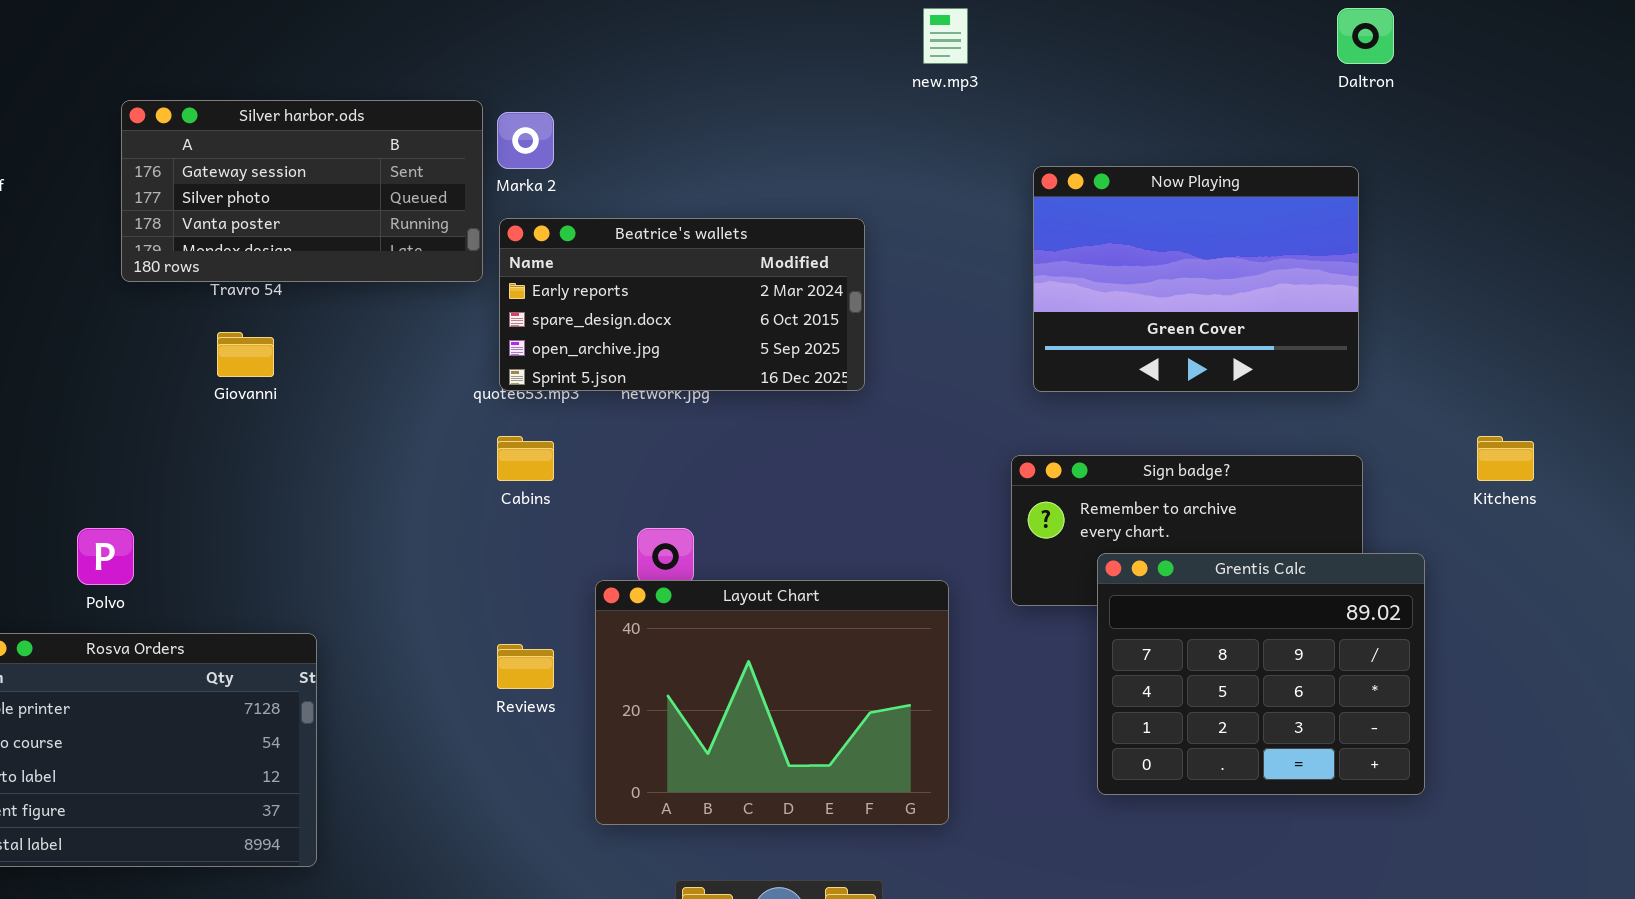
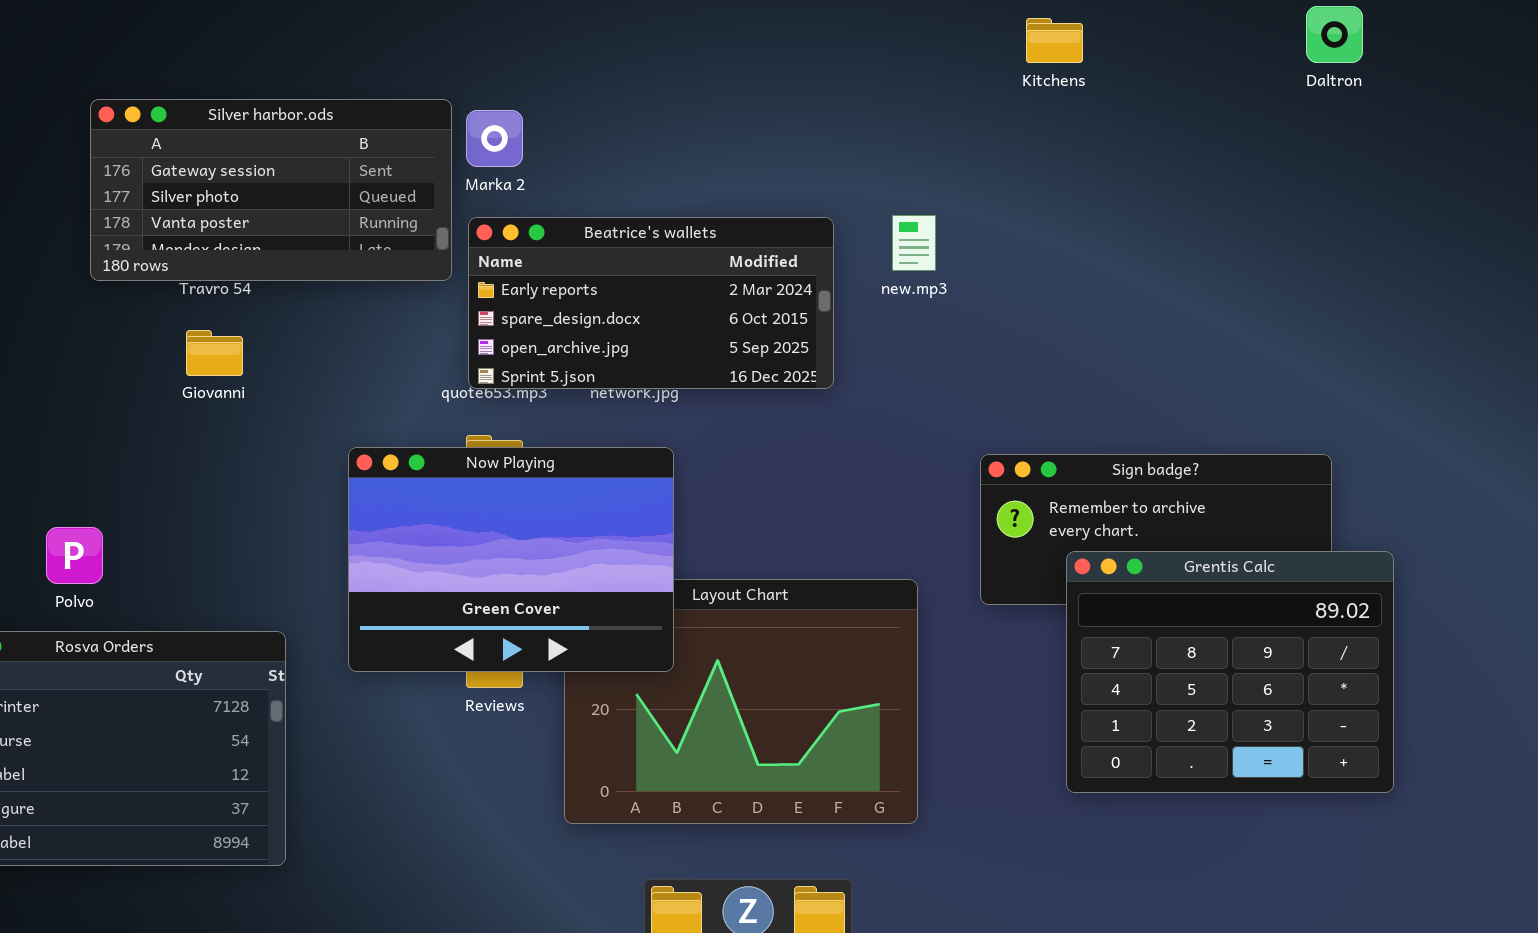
new.mp3: [923,8,968,64] -> [892,215,936,271], moved
Now Playing: [1033,166,1359,392] -> [348,447,674,672], moved
Kitchens: [1477,436,1534,481] -> [1026,18,1083,63], moved

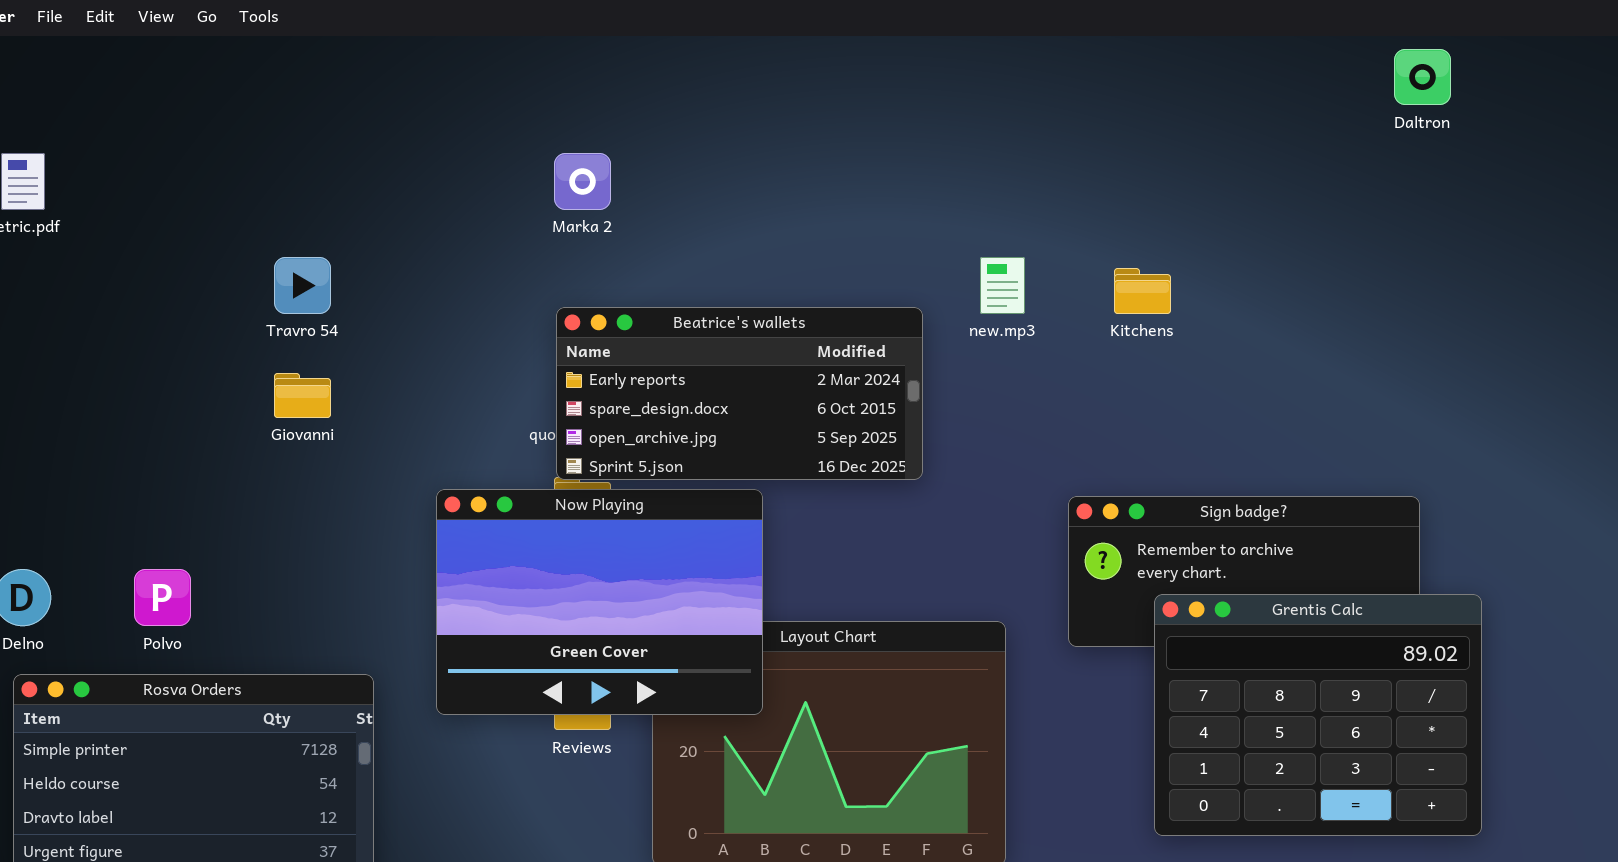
Kitchens: [1026,18,1083,63] -> [1114,268,1171,314], moved
Silver harbor.ods: [90,99,452,281] -> none, closed
Beatrice's wallets: [468,217,834,389] -> [556,307,923,480], moved

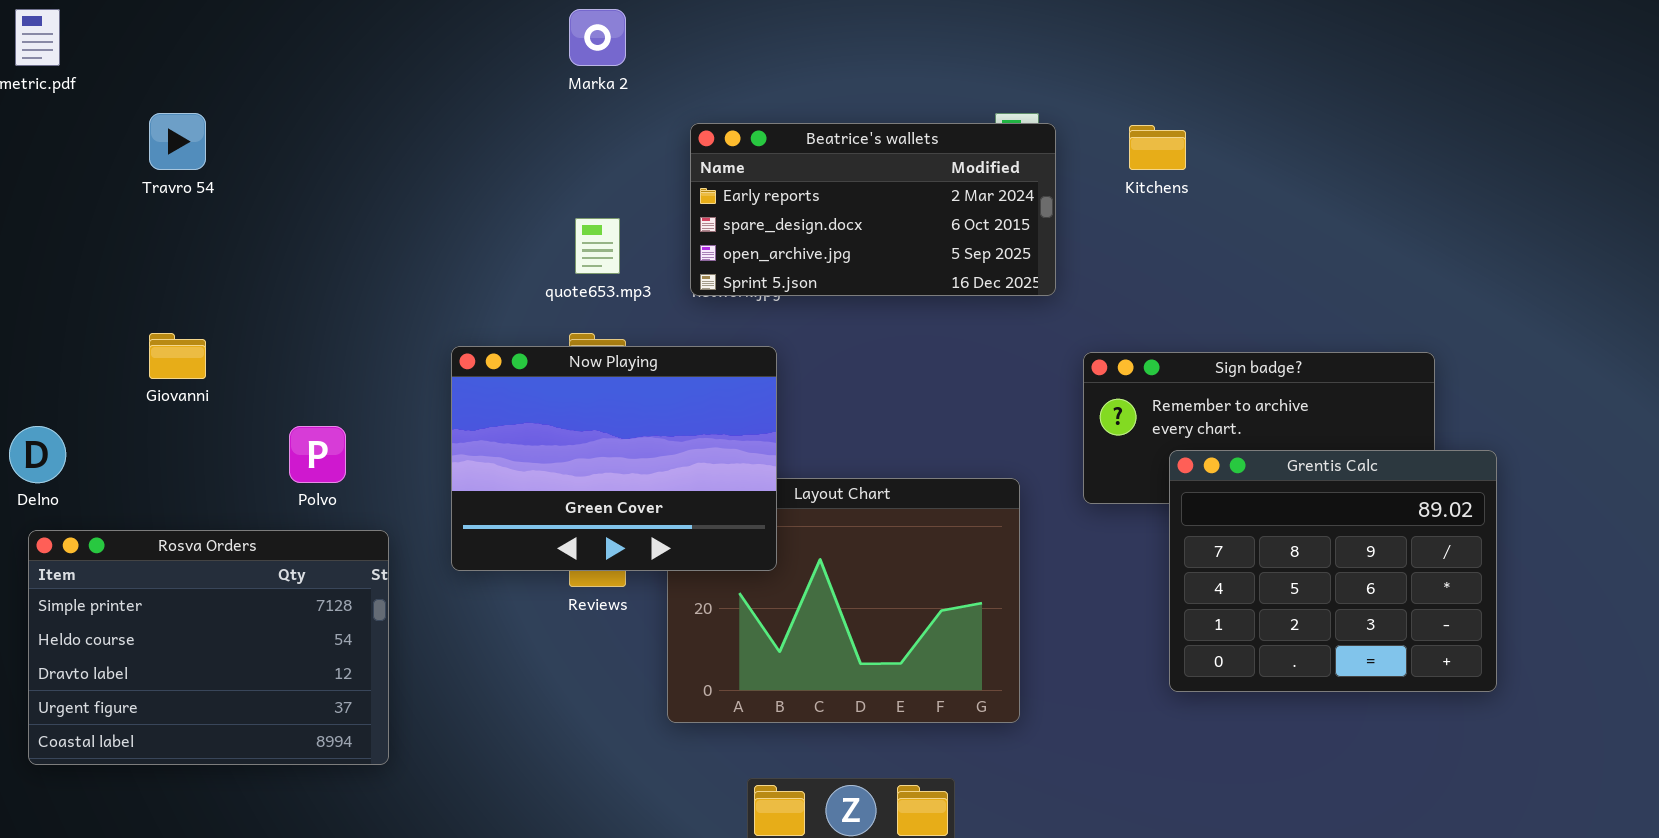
Travro 54: [274,257,331,314] -> [149,113,206,170], moved
Beatrice's wallets: [556,307,923,480] -> [690,123,1056,296], moved
Giovanni: [274,373,331,418] -> [149,333,206,379], moved
Polvo: [134,569,191,626] -> [289,426,346,483], moved

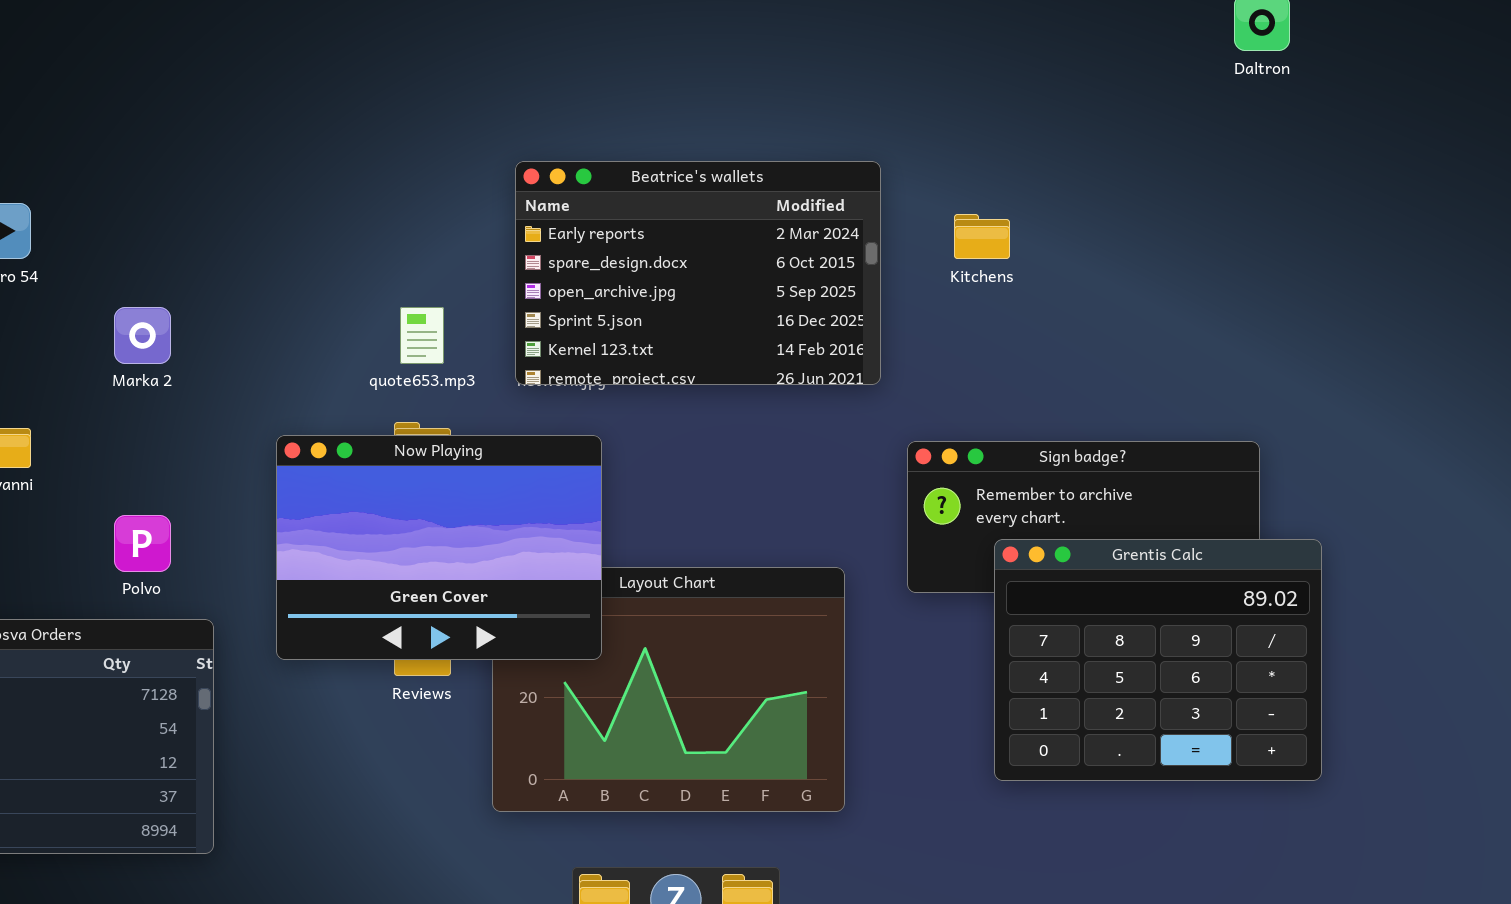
Marka 2: [569,9,626,66] -> [114,307,171,364], moved
Beatrice's wallets: [690,123,1056,296] -> [515,161,881,385], resized

